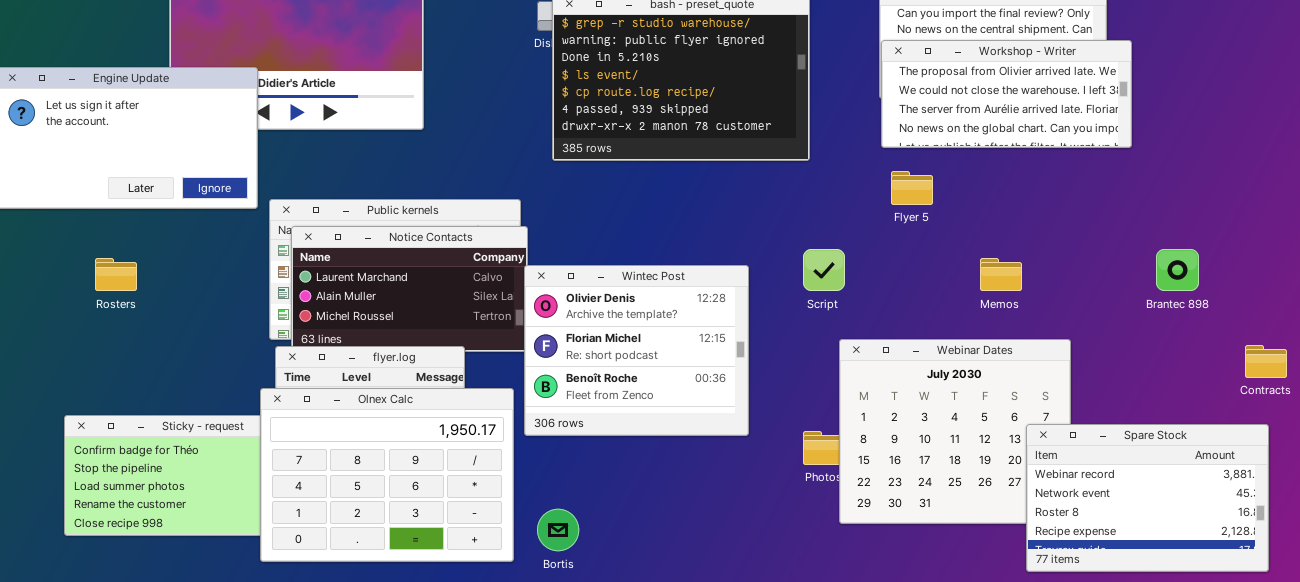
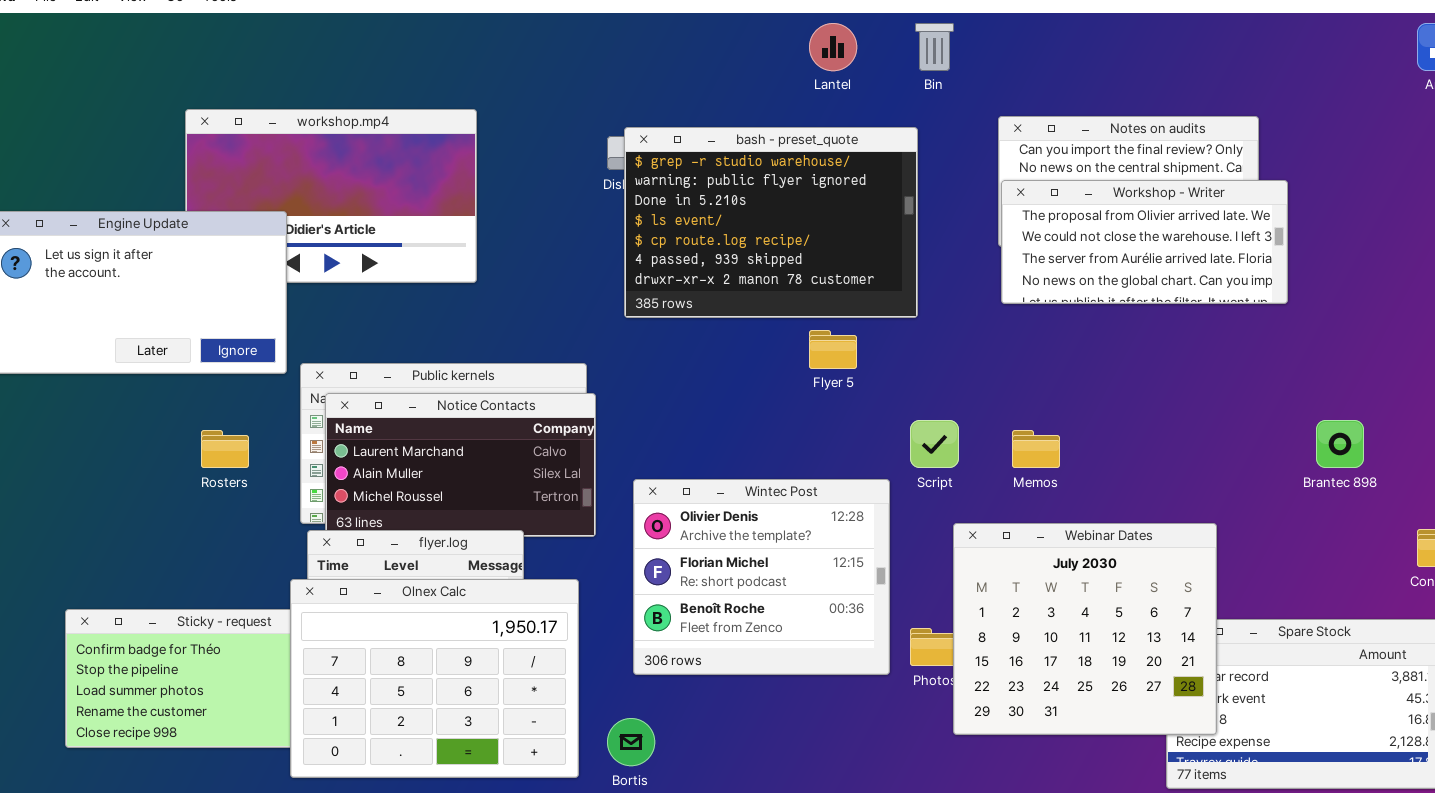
Flyer 5: [891,171,933,205] -> [809,330,857,369], moved
Rosters: [95,258,137,291] -> [201,430,249,468], moved
Memos: [980,258,1022,291] -> [1012,430,1060,468], moved
Wintec Post: [524,265,749,436] -> [633,479,890,675], moved
Webinar Dates: [839,339,1071,524] -> [953,523,1217,735], raised

